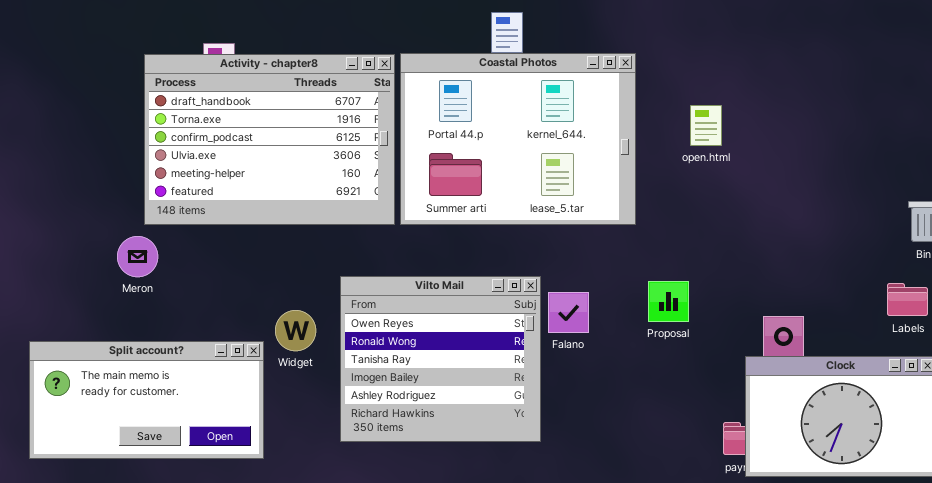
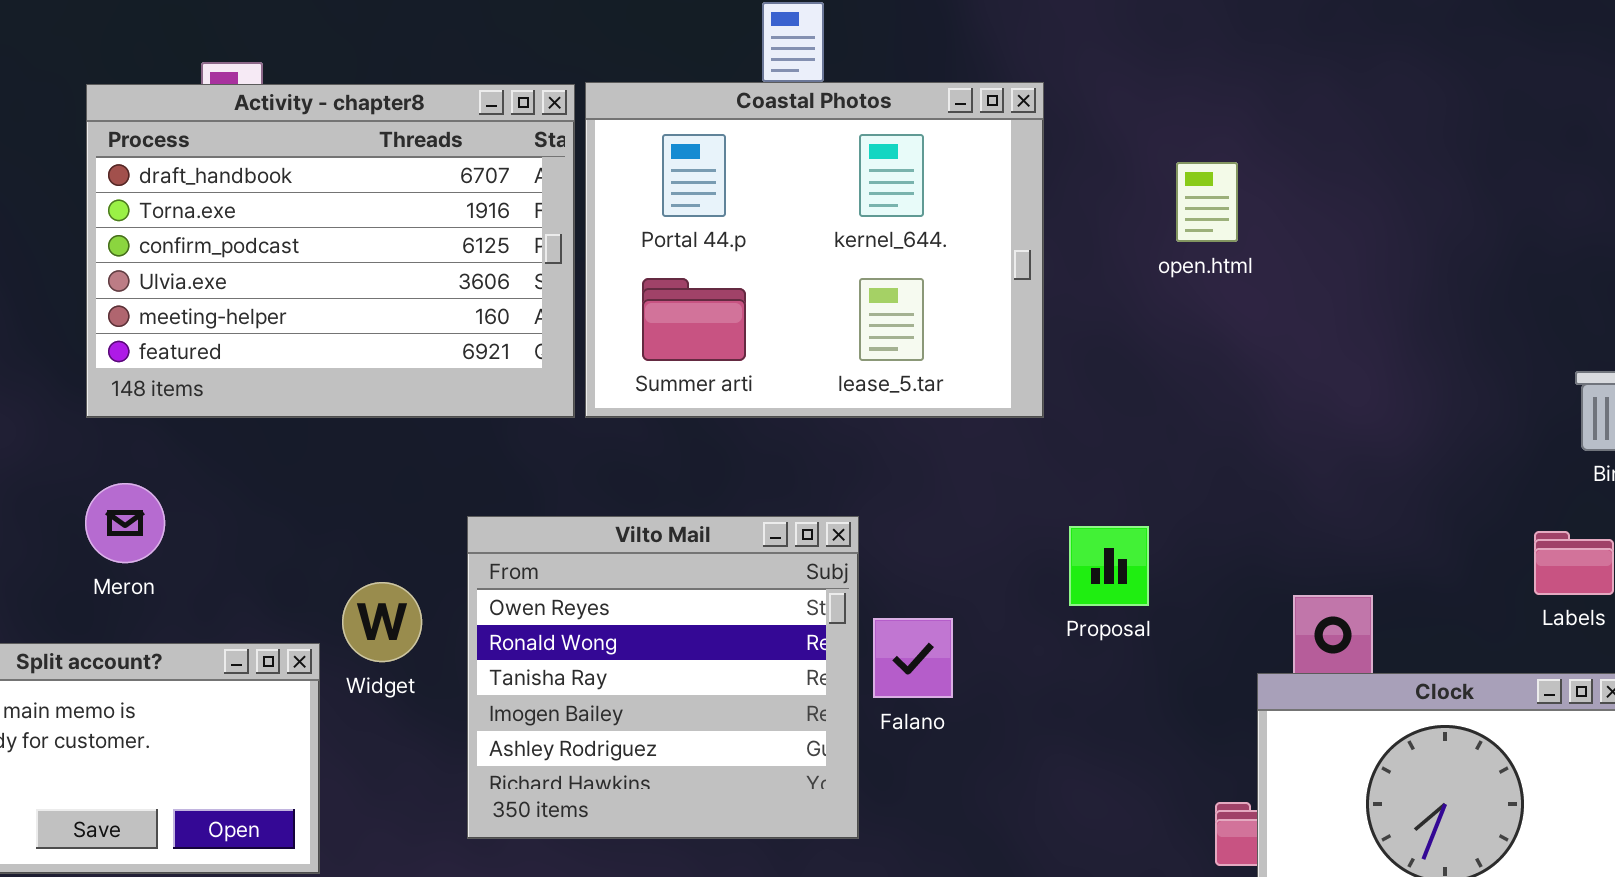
open.html: [690,105,722,146] -> [1176,162,1238,242], moved
Meron: [117,236,158,277] -> [85,483,165,563], moved
Falano: [548,292,589,333] -> [873,618,953,698], moved

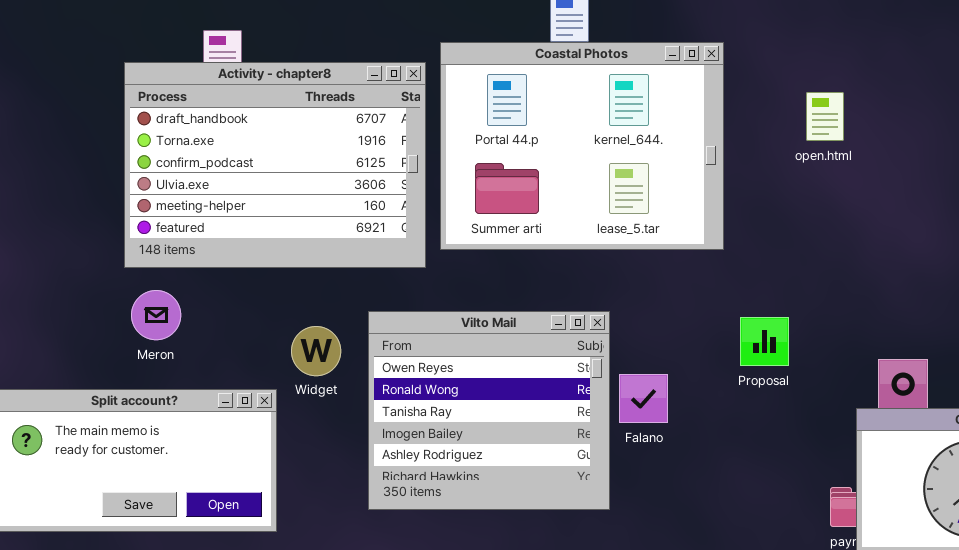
Activity - chapter8: [86,84,575,418] -> [124,62,426,268], moved
Widget: [342,582,422,662] -> [291,326,341,376], moved

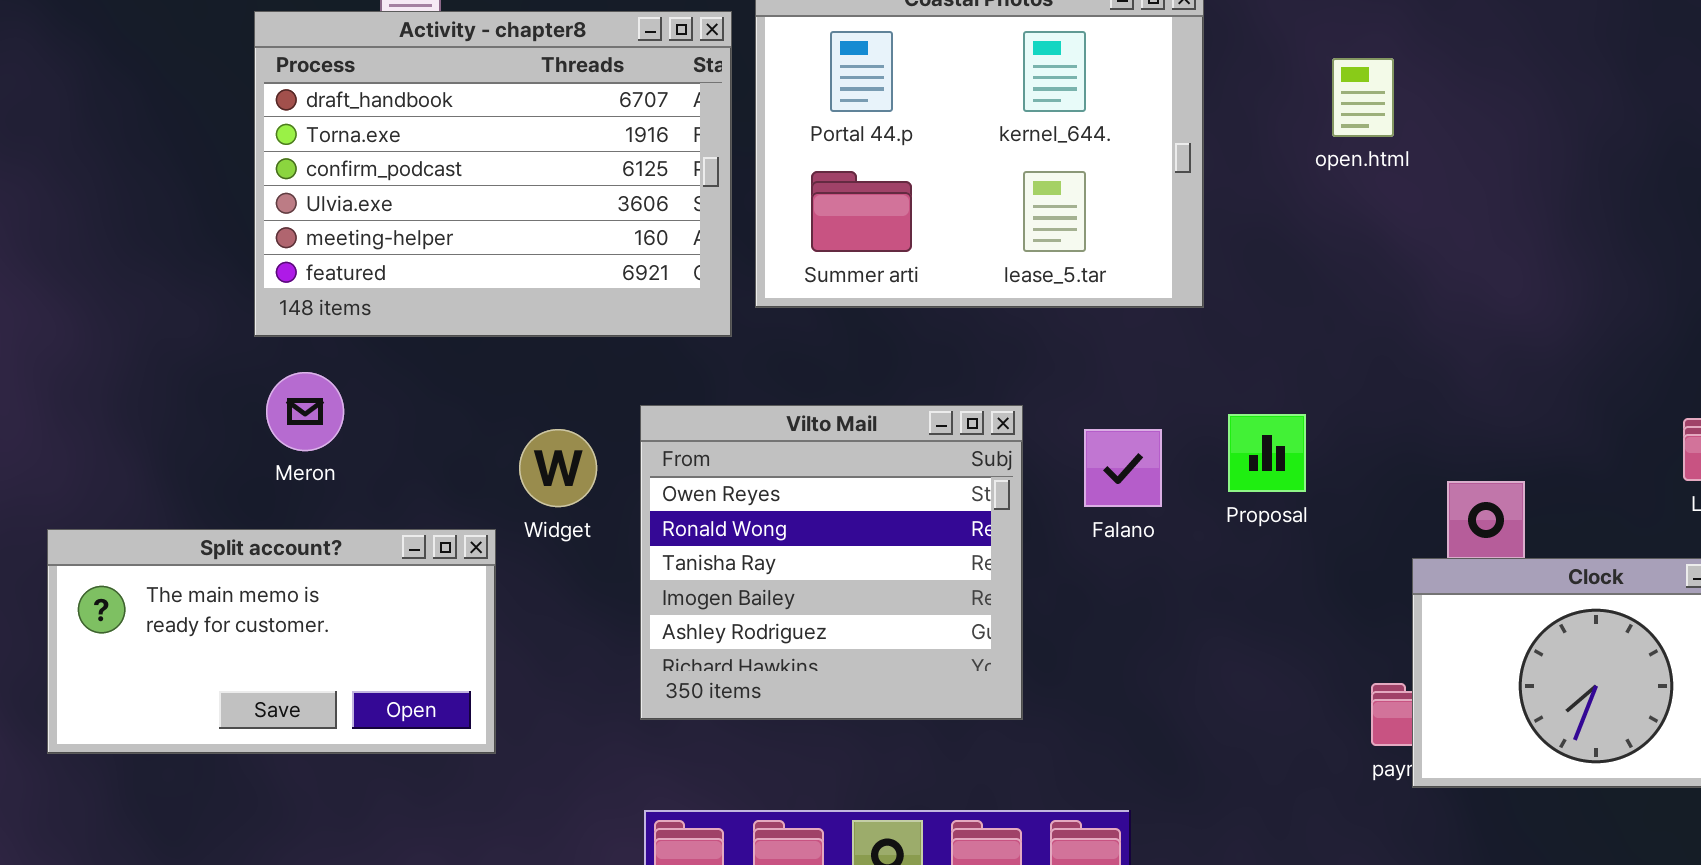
Falano: [619,374,668,423] -> [1084,429,1162,507], moved

